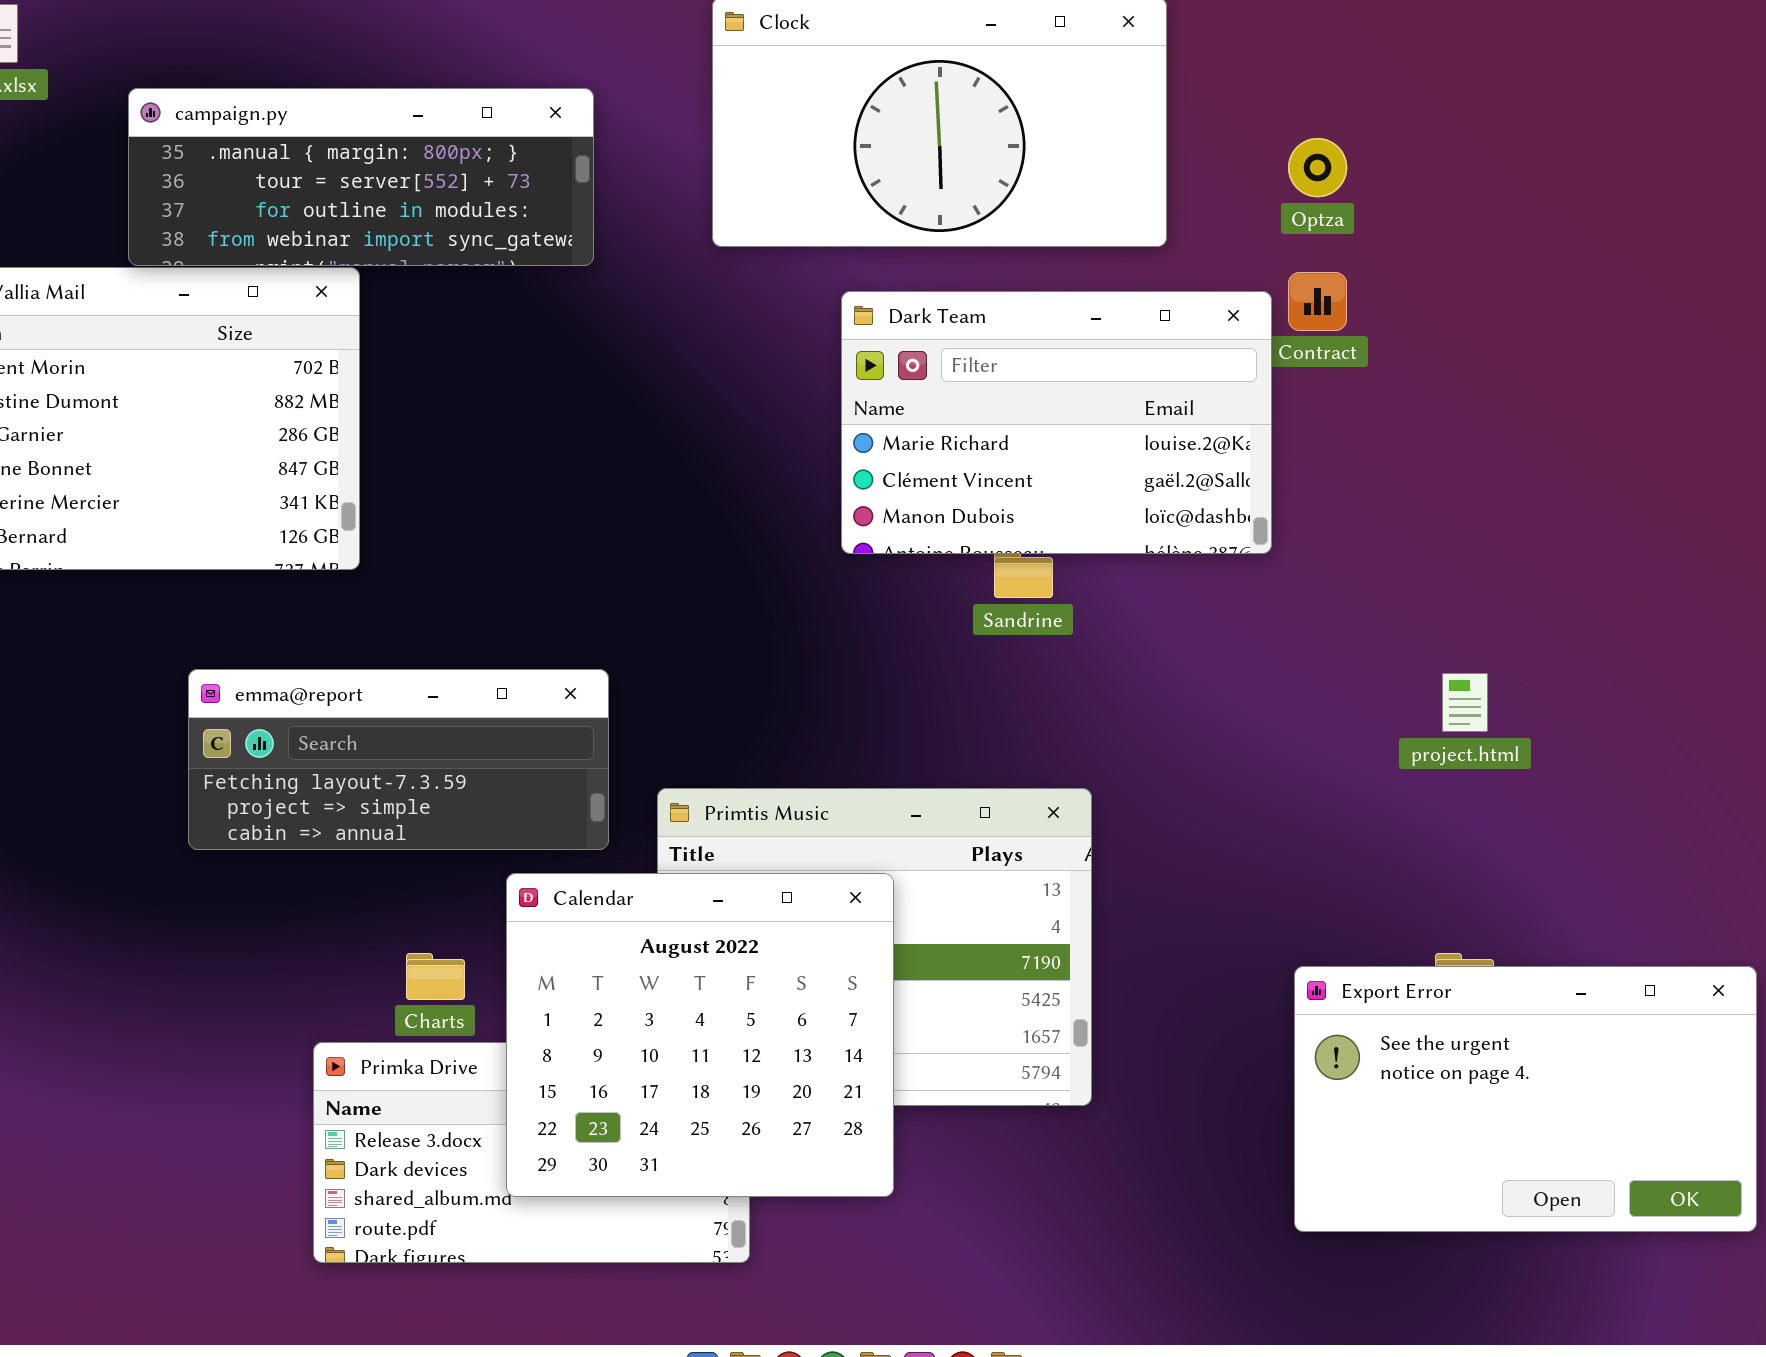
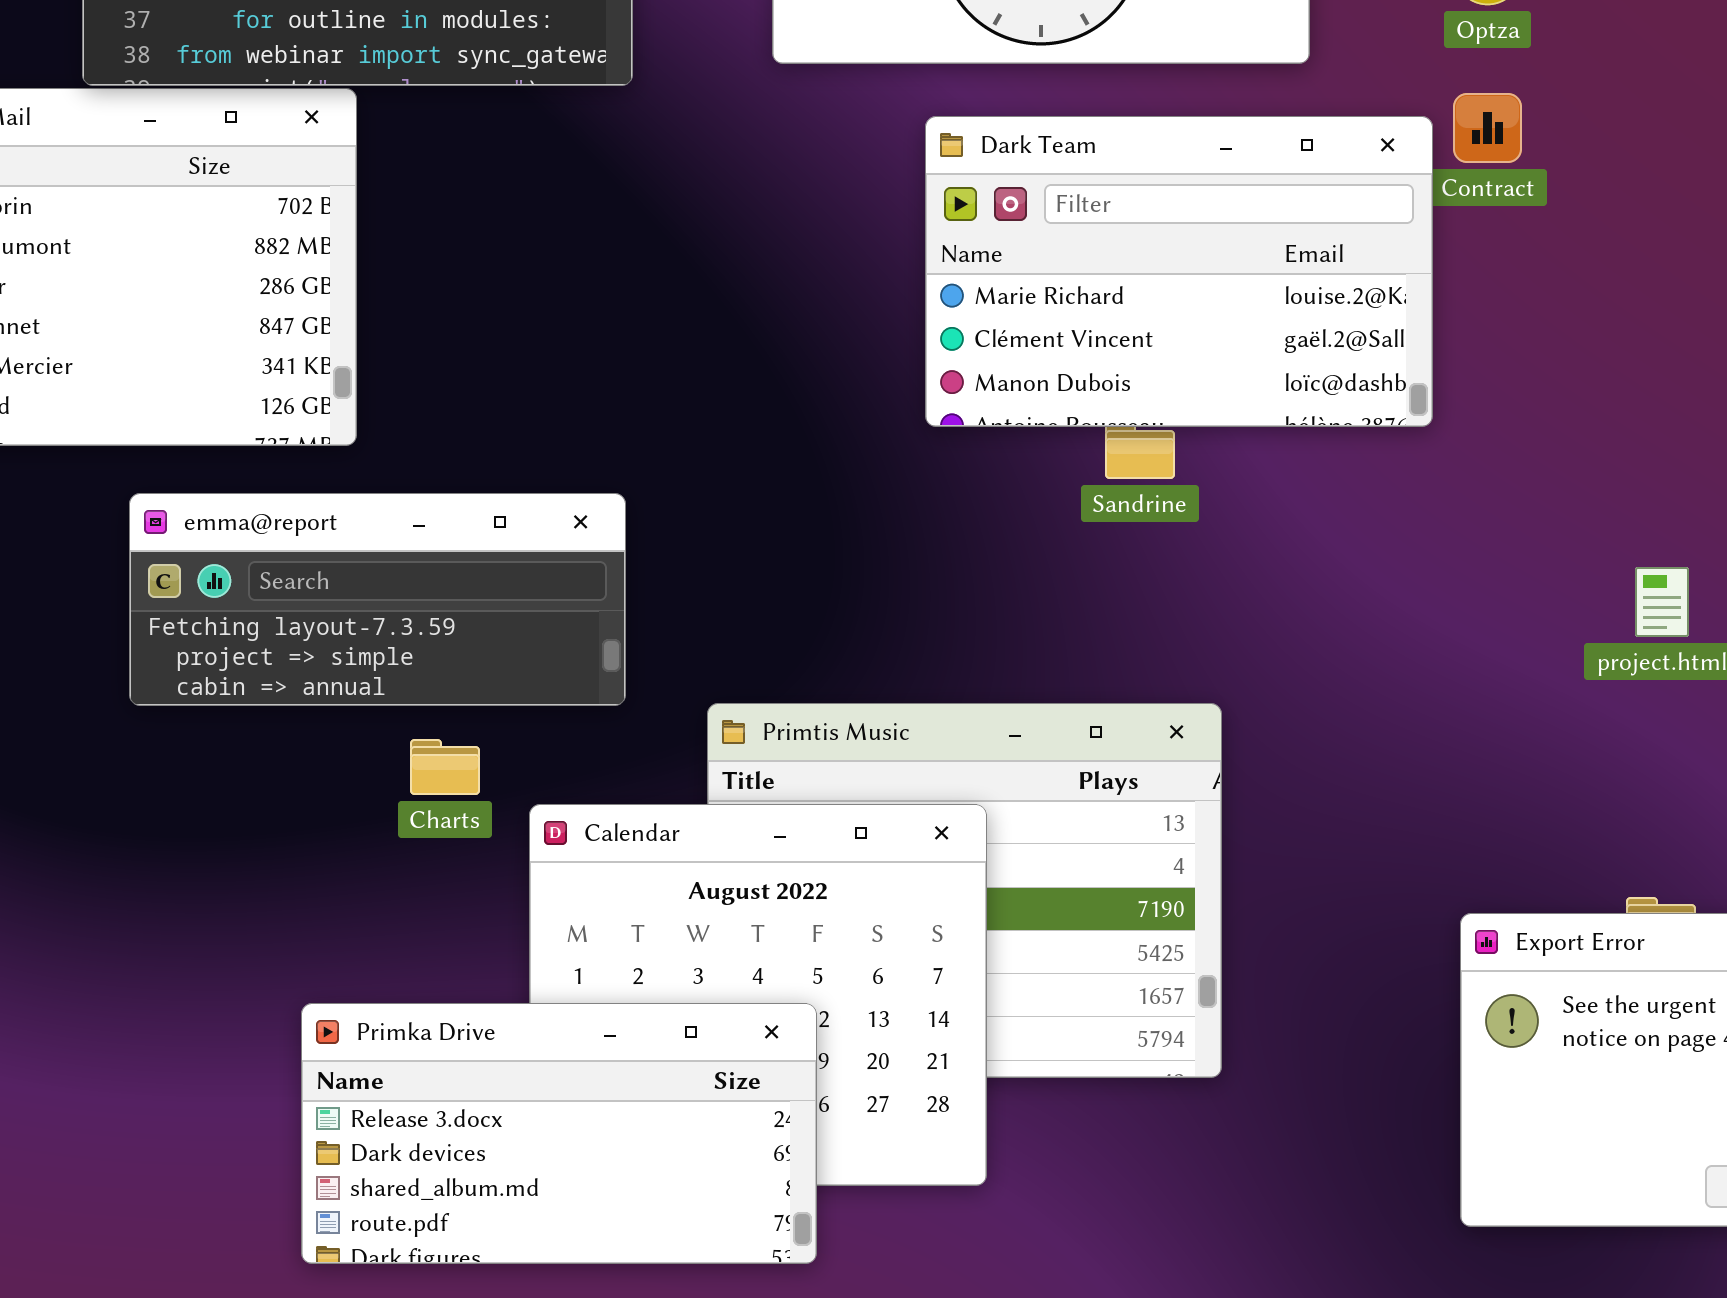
emma@report: [188,669,609,850] -> [129,493,626,706], moved
Charts: [406,953,465,1000] -> [410,739,480,795], moved
Primka Drive: [313,1042,750,1263] -> [301,1003,817,1264], raised

